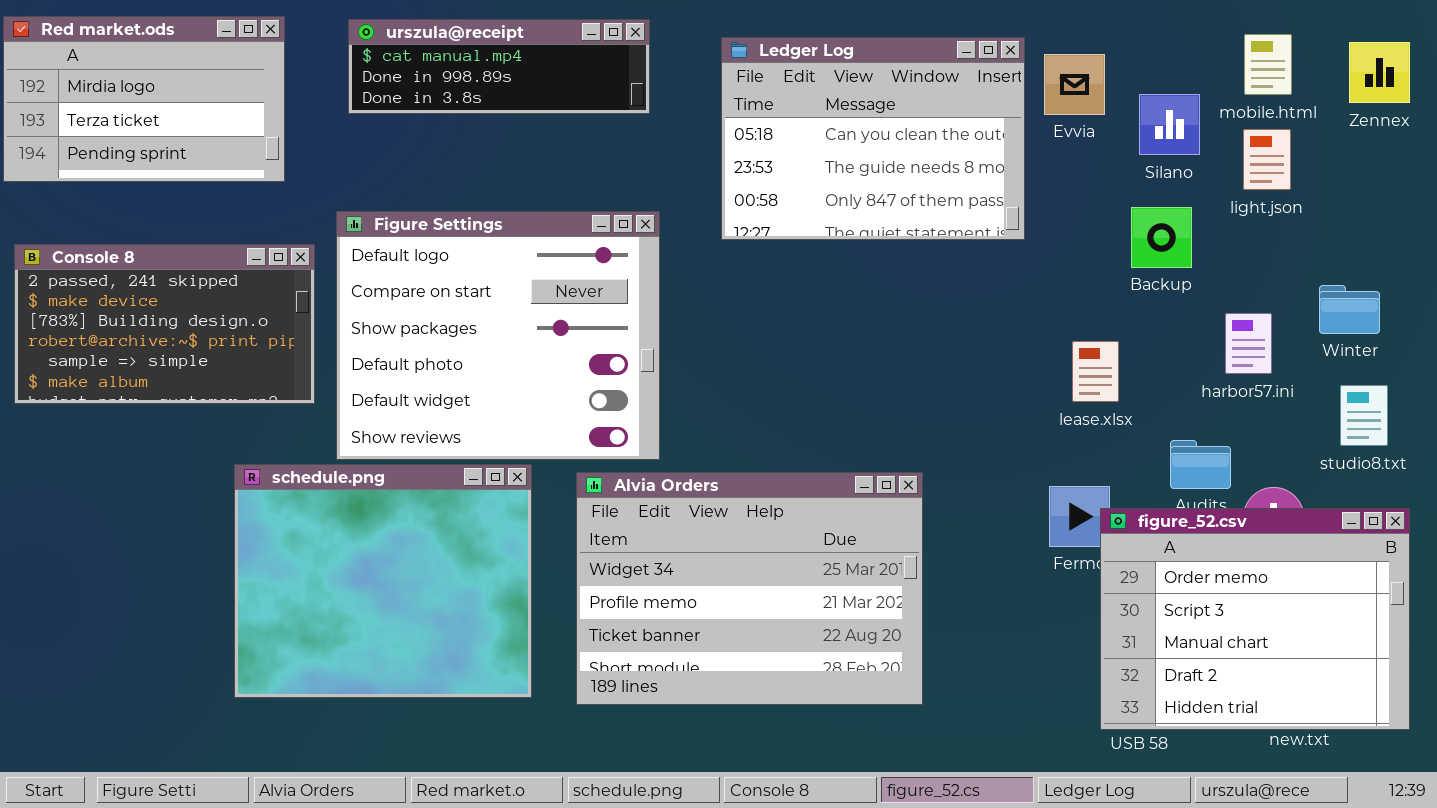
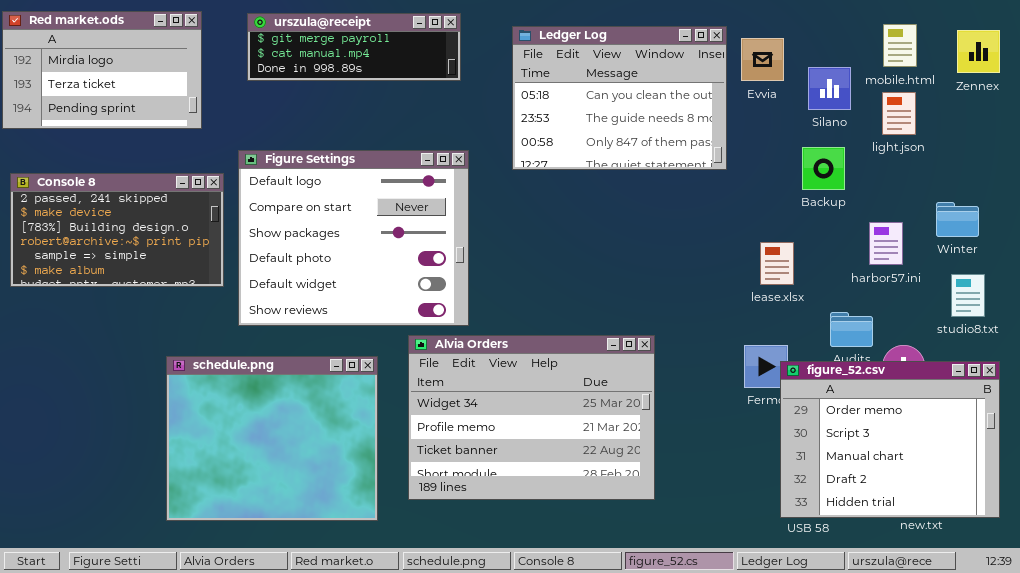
urszula@receipt: [348,19,650,114] -> [247,13,461,81], scrolled up 1 row
schedule.png: [234,464,532,698] -> [166,356,378,521], moved

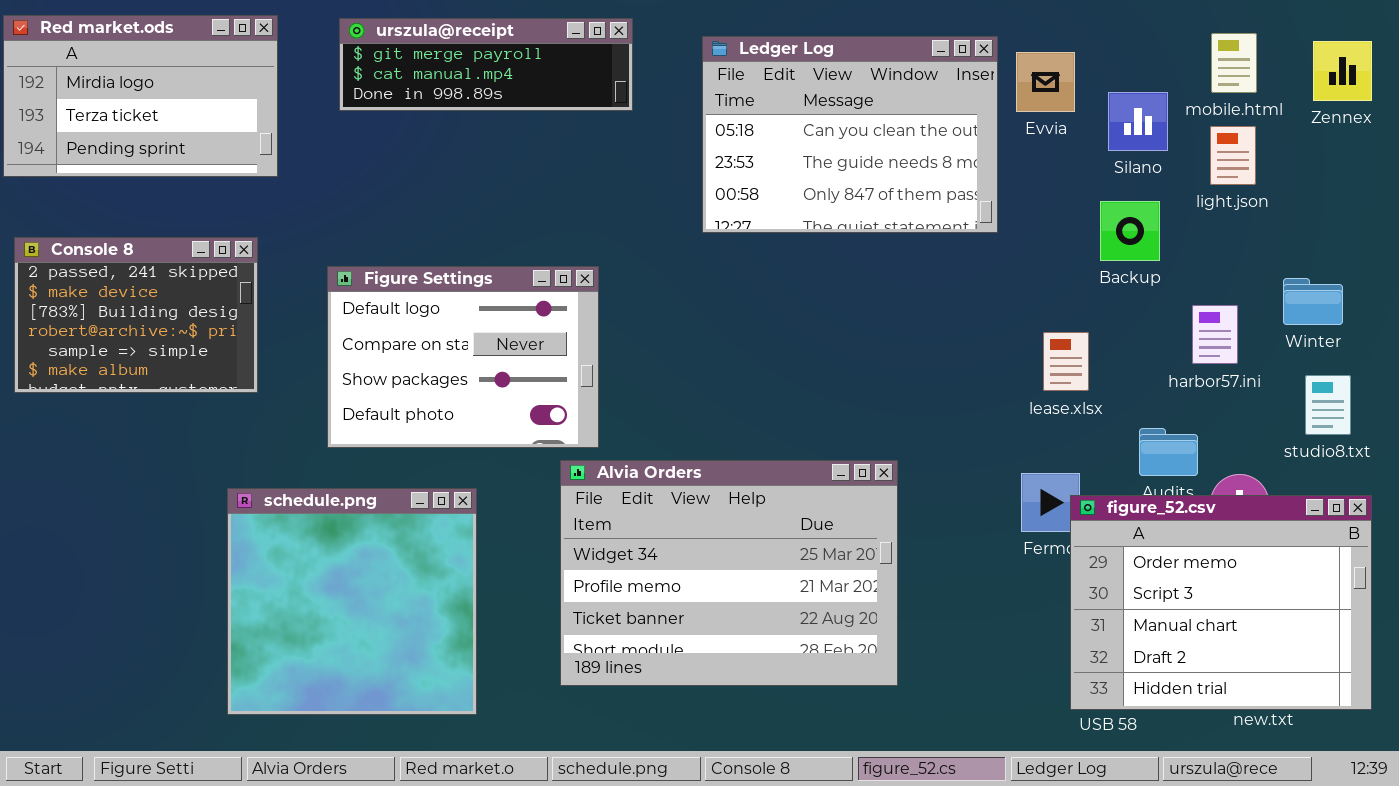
Figure Settings: [238,150,469,326] -> [327,266,599,448], resized
Console 8: [10,173,224,287] -> [14,237,258,393], resized
schedule.png: [166,356,378,521] -> [227,488,477,715], resized

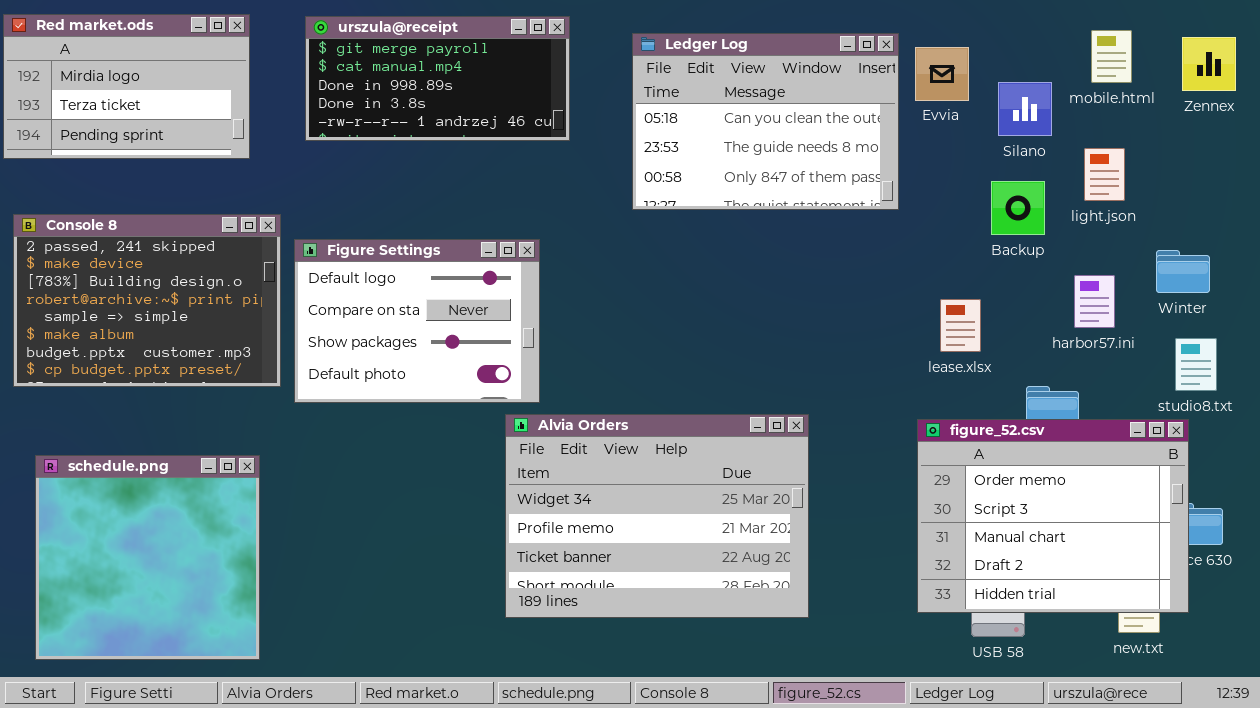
urszula@receipt: [339,18,633,111] -> [305,16,570,141], resized
light.json: [1210,126,1256,185] -> [1084,148,1125,201], moved
Console 8: [14,237,258,393] -> [13,214,281,387], resized
schedule.png: [227,488,477,715] -> [35,455,260,660], moved
figure_52.csv: [1070,495,1372,710] -> [917,419,1189,613], moved

